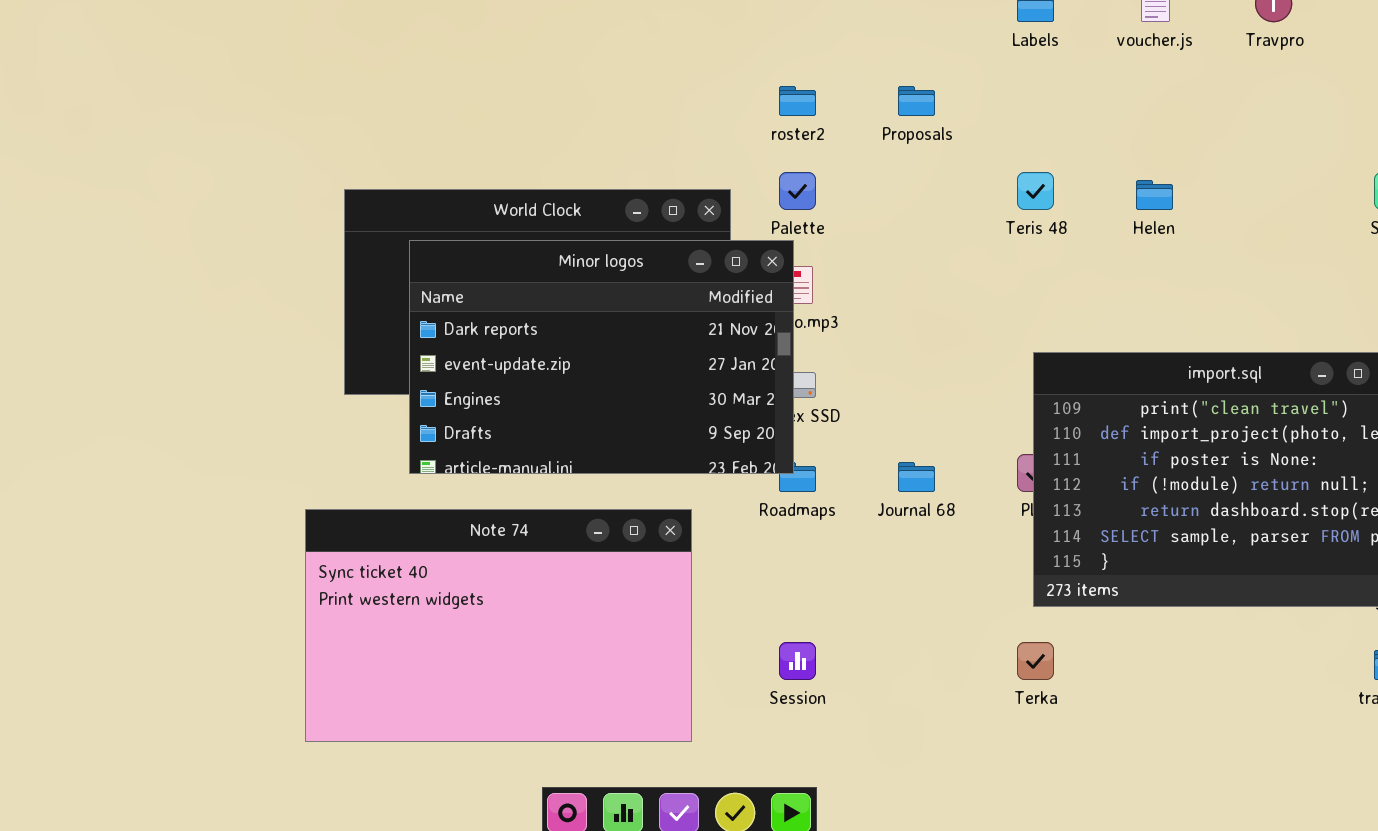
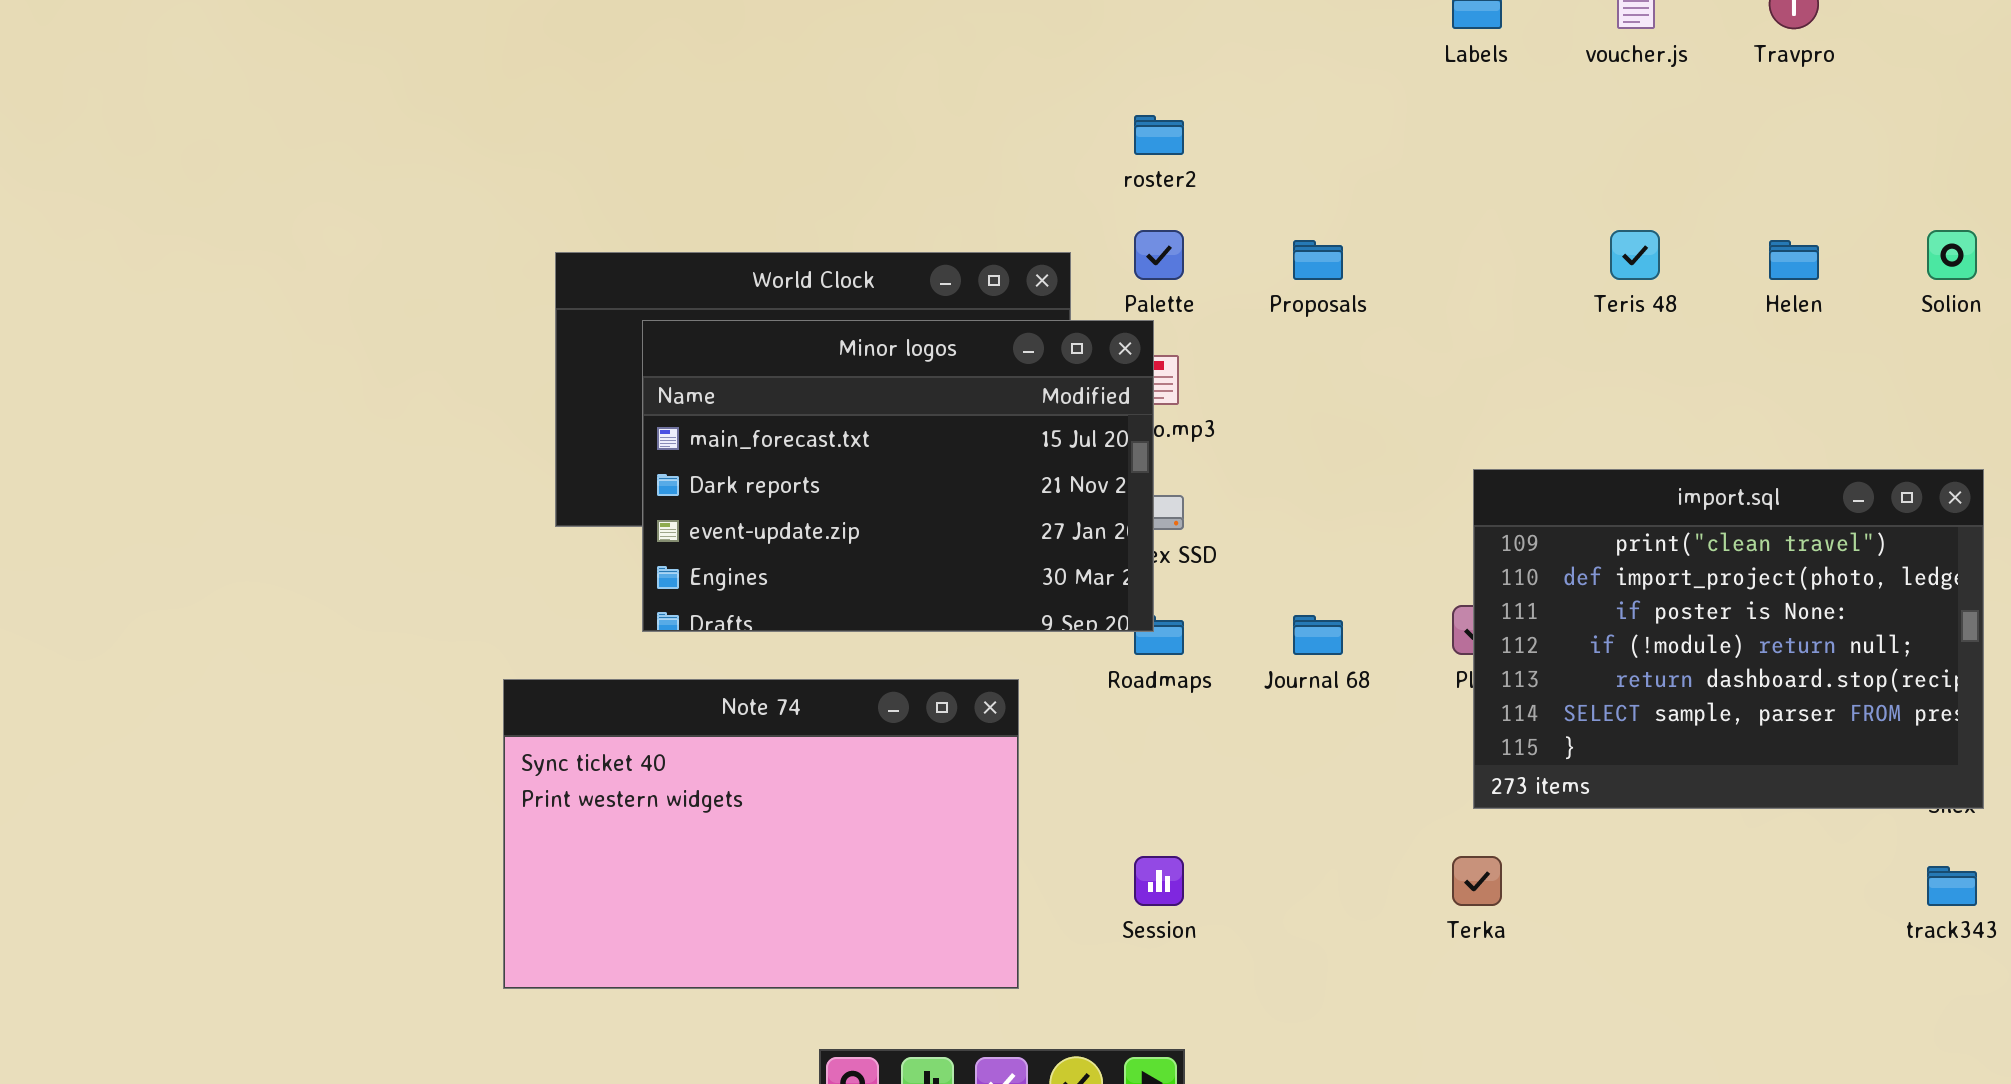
Proposals: [898,86,935,116] -> [1293,240,1343,280], moved
Teris 48: [1017,172,1054,210] -> [1610,230,1660,280], moved
Helen: [1136,180,1173,210] -> [1769,240,1819,280], moved
Minor logos: [409,240,794,474] -> [642,320,1154,632], scrolled up 1 row

